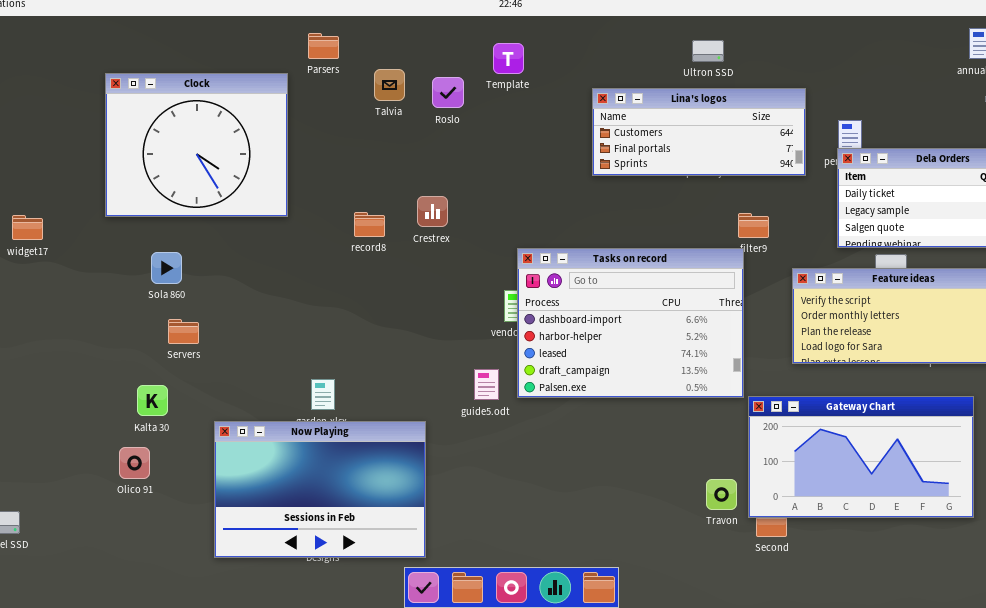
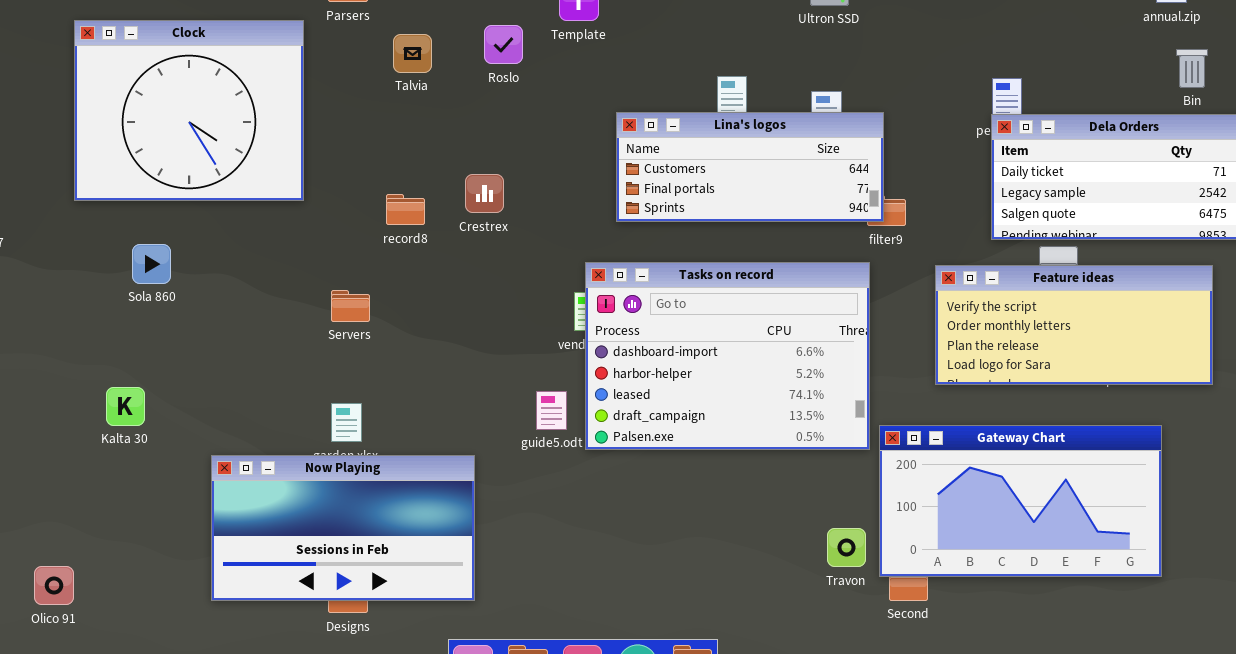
Talvia: [374,69,405,101] -> [393,34,432,73], moved
Lina's logos: [592,88,806,176] -> [616,112,884,222], moved
Tasks on record: [517,248,744,398] -> [585,262,870,450], moved
Servers: [168,319,199,344] -> [331,290,370,322], moved
Kalta 30: [137,385,168,416] -> [106,387,145,426], moved
Now Playing: [214,421,426,558] -> [211,455,475,601], resized
Olico 91: [119,447,150,479] -> [34,566,74,605], moved

